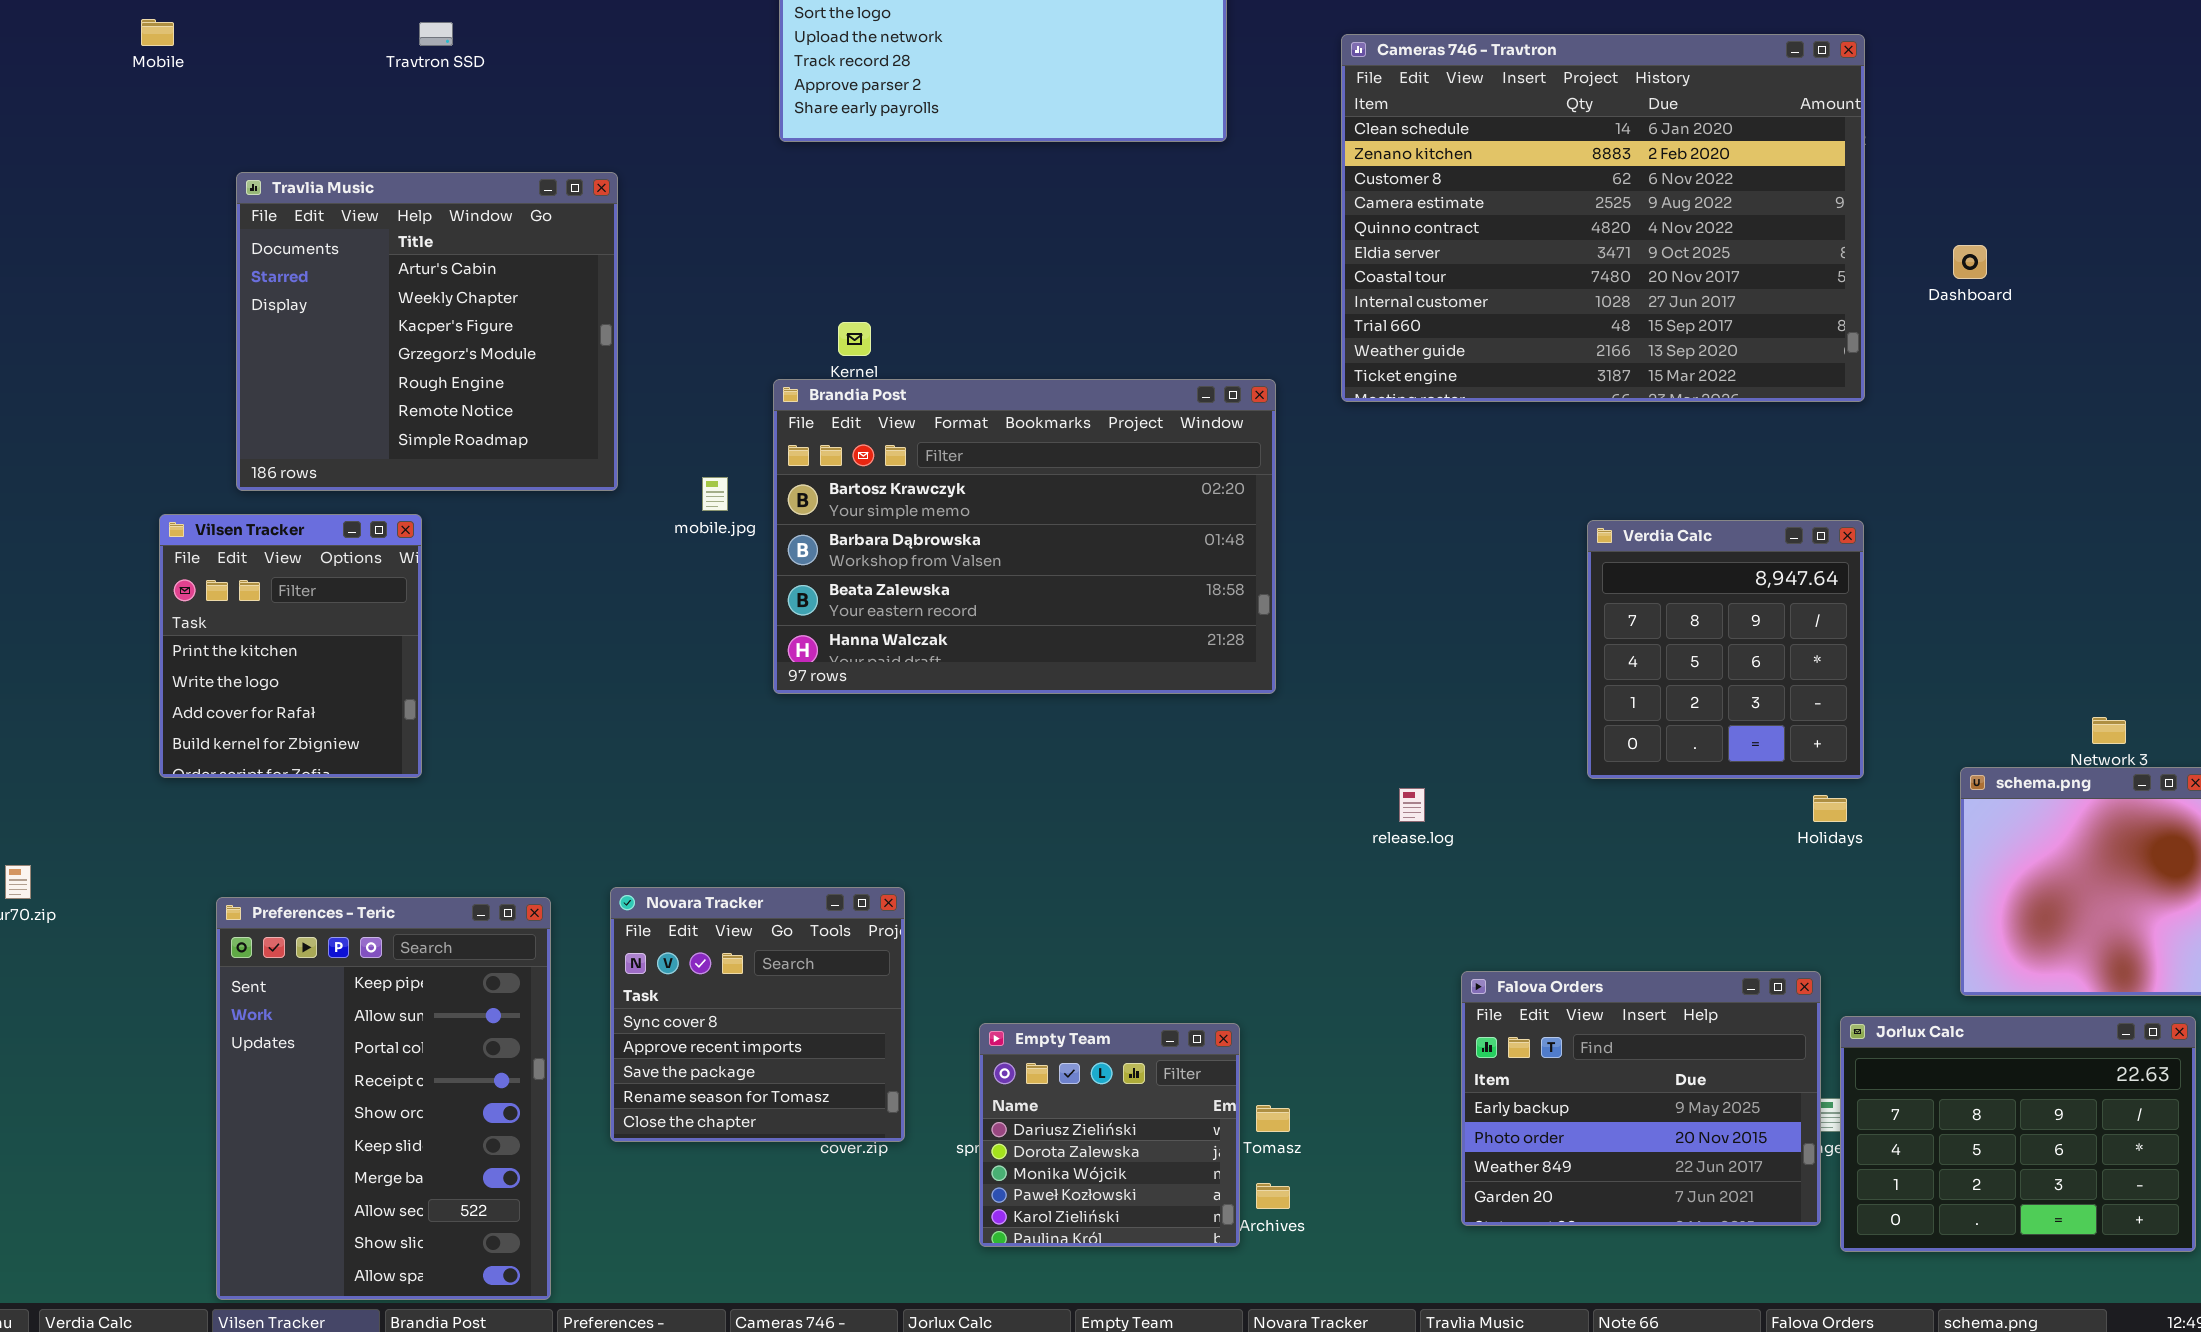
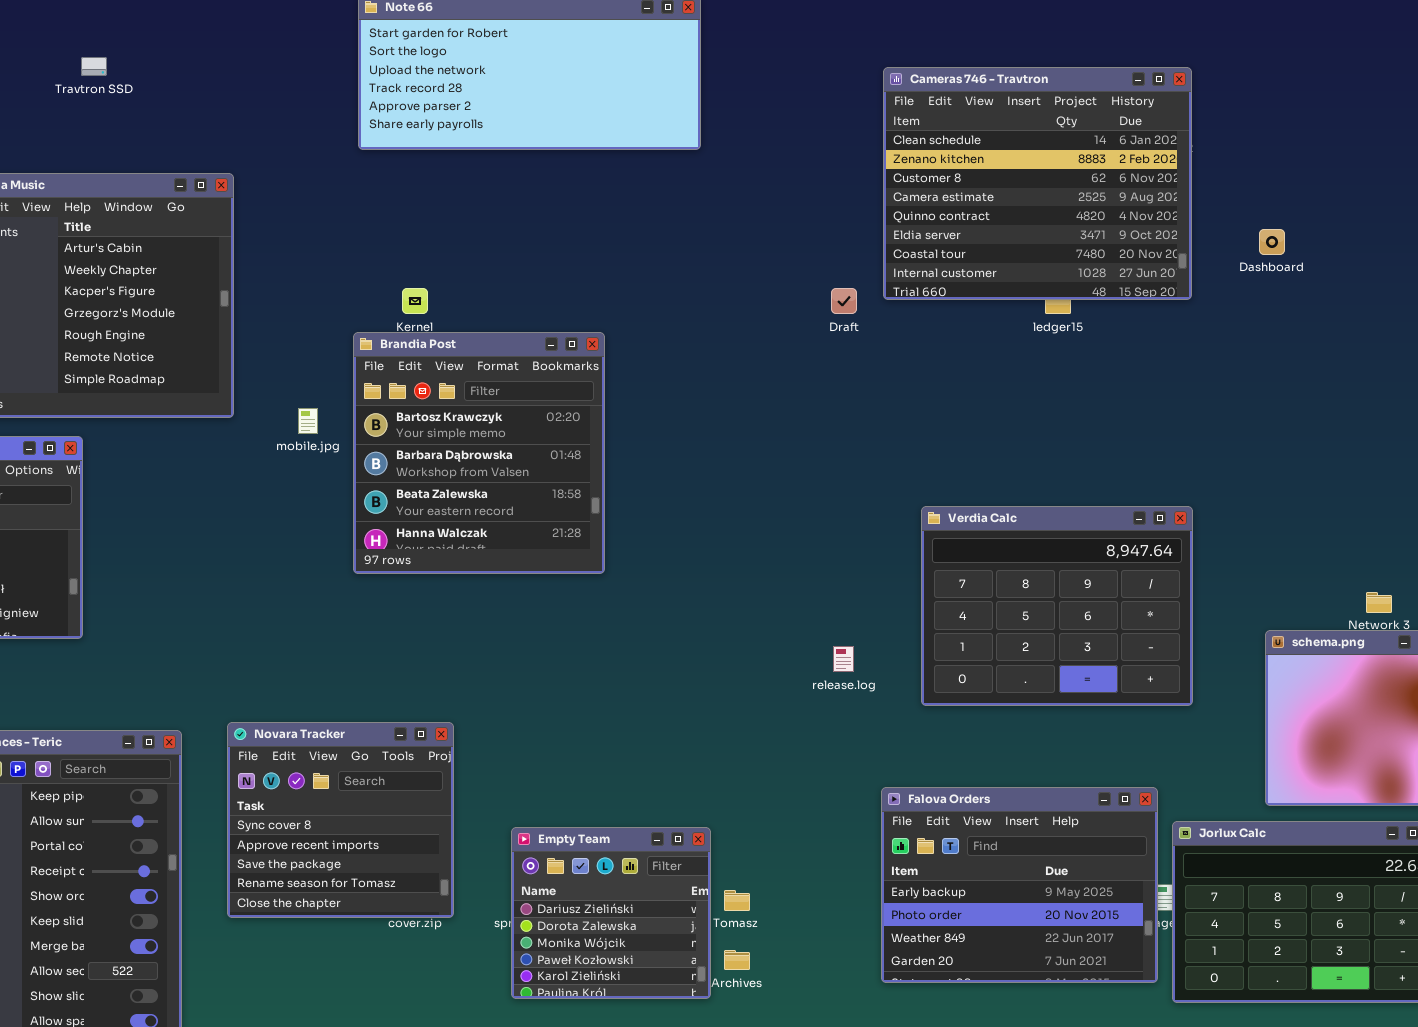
Cameras 746 - Travtron: [1341,34,1865,402] -> [883,67,1192,300], resized
Brandia Post: [773,379,1276,694] -> [353,332,605,574], resized
Verdia Calc: [1587,520,1864,779] -> [921,506,1193,706], moved, resized

